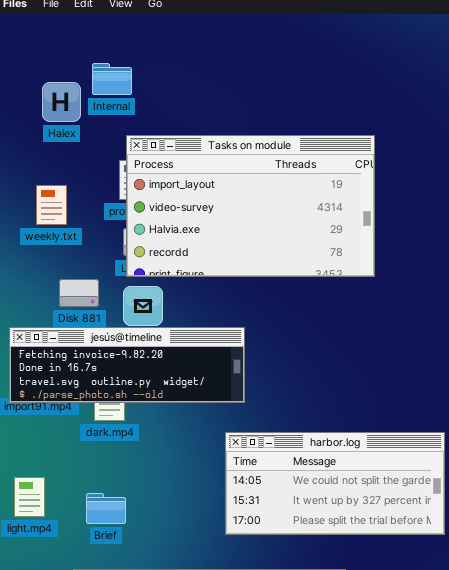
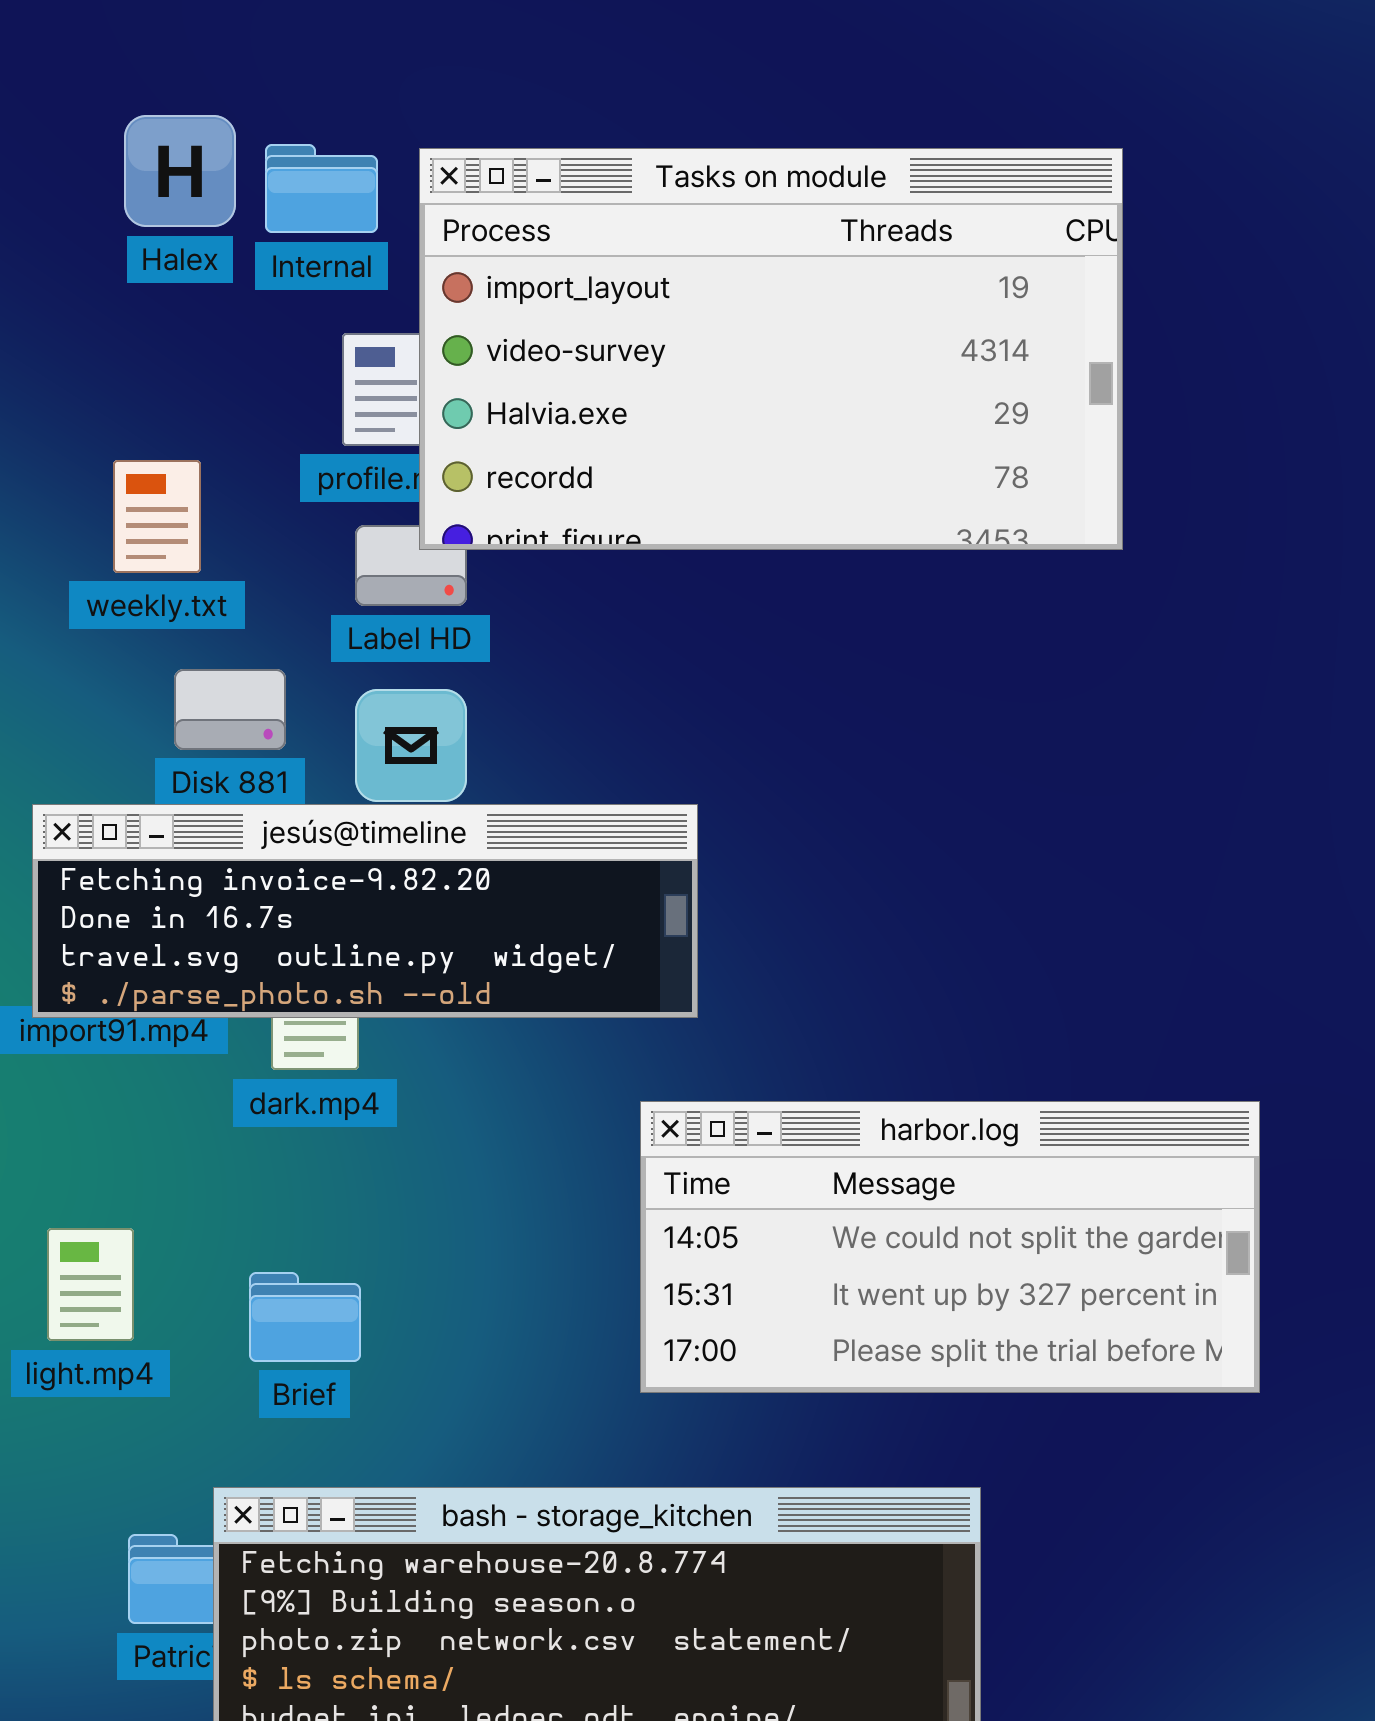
Internal: [92,63,132,95] -> [265,144,378,233], moved
Tasks on module: [126,135,375,277] -> [419,148,1123,550], moved
weekly.txt: [36,185,67,225] -> [113,460,201,573], moved

